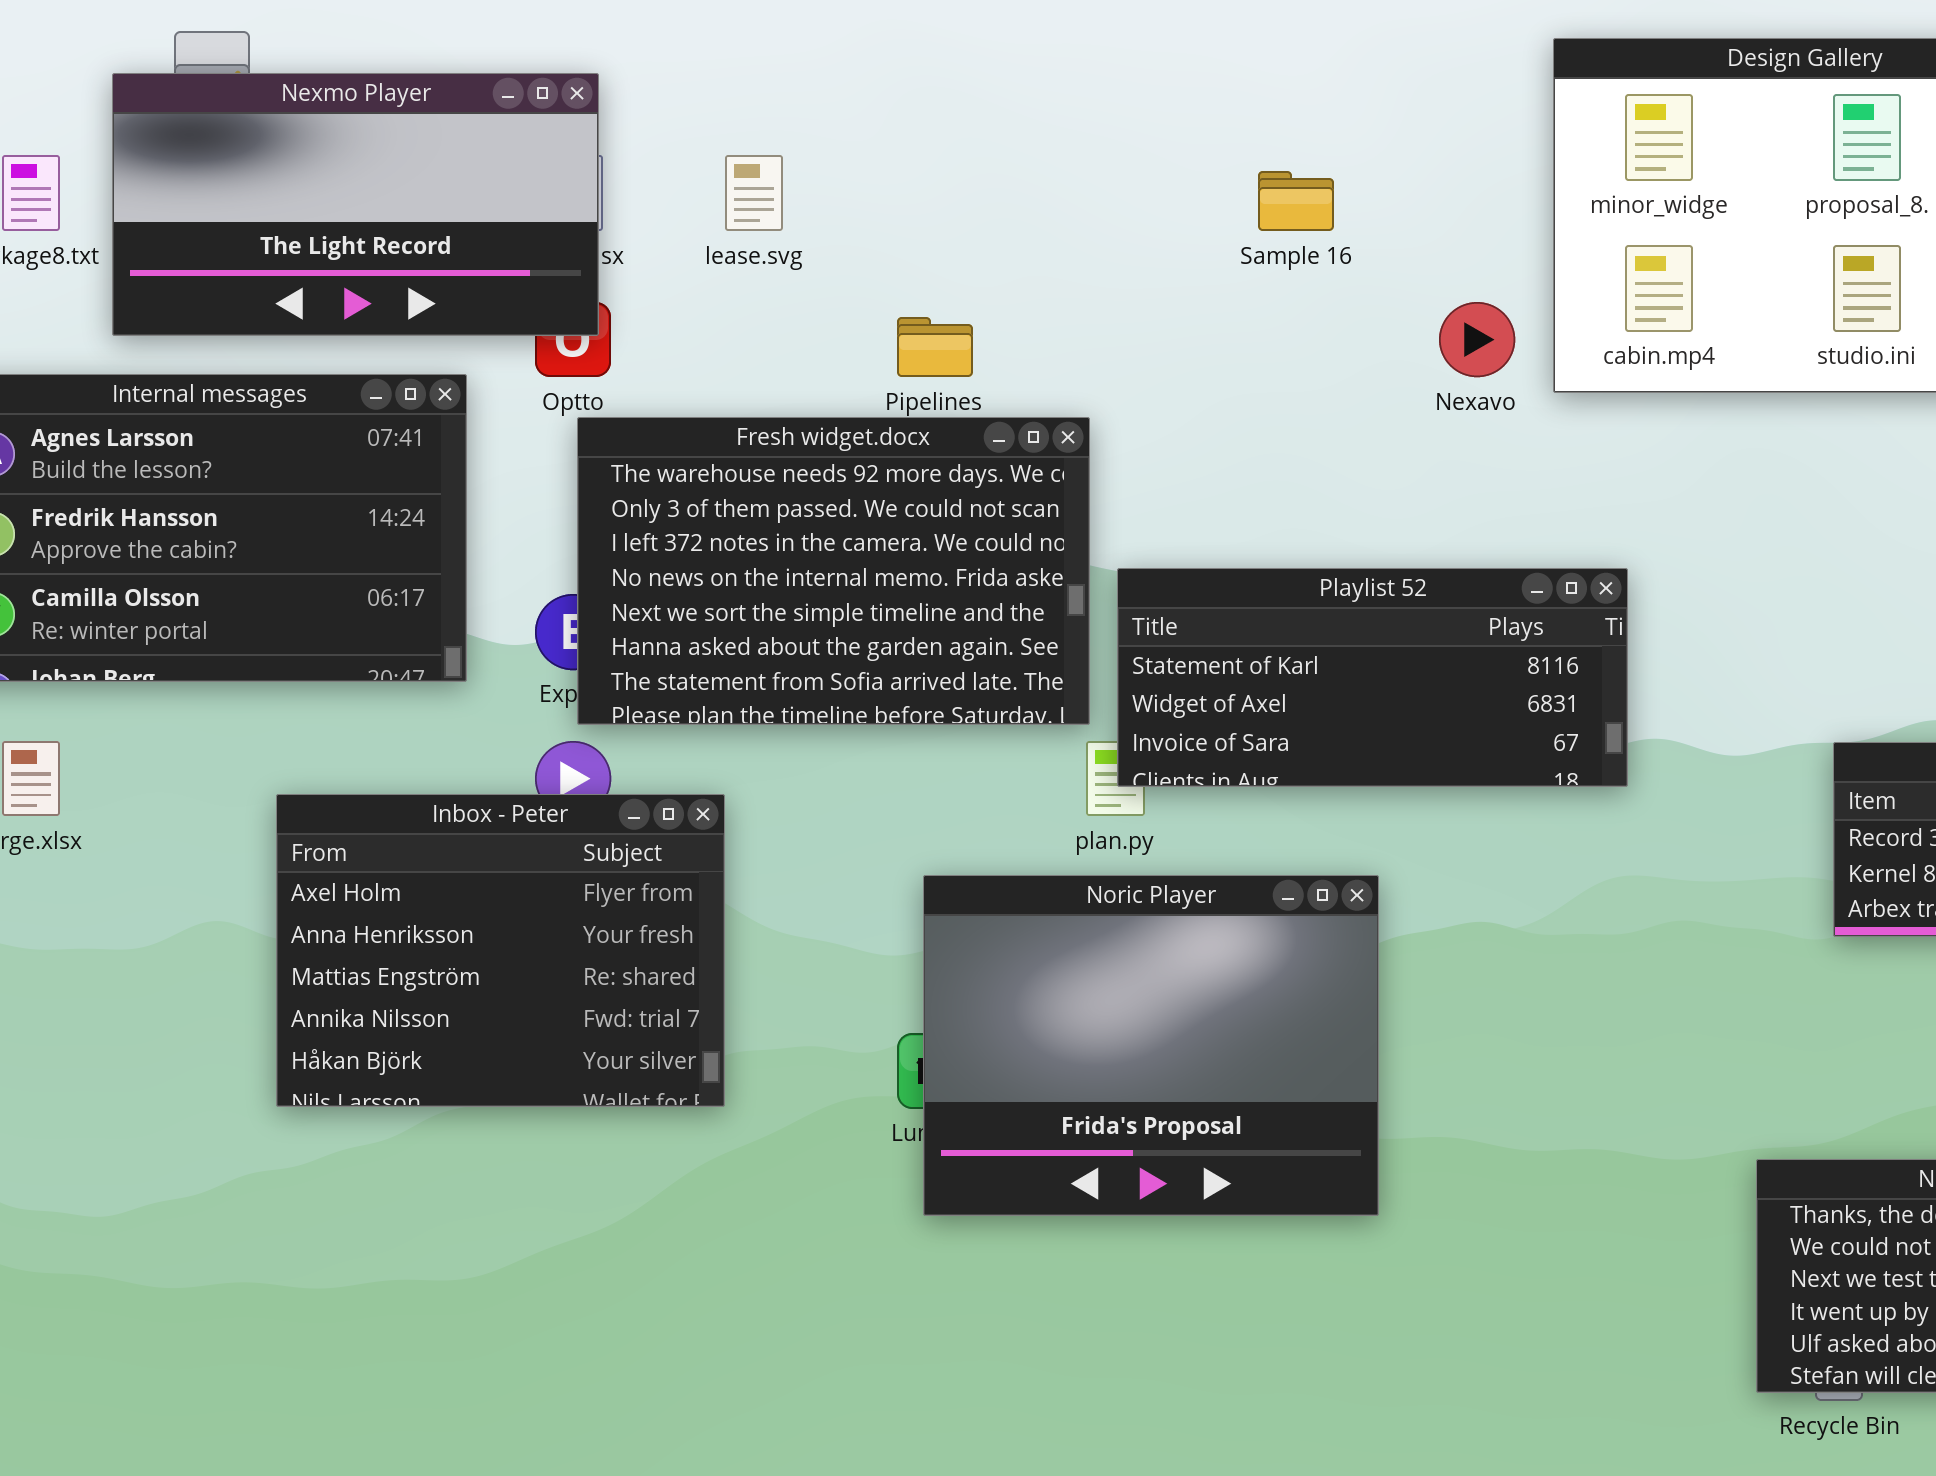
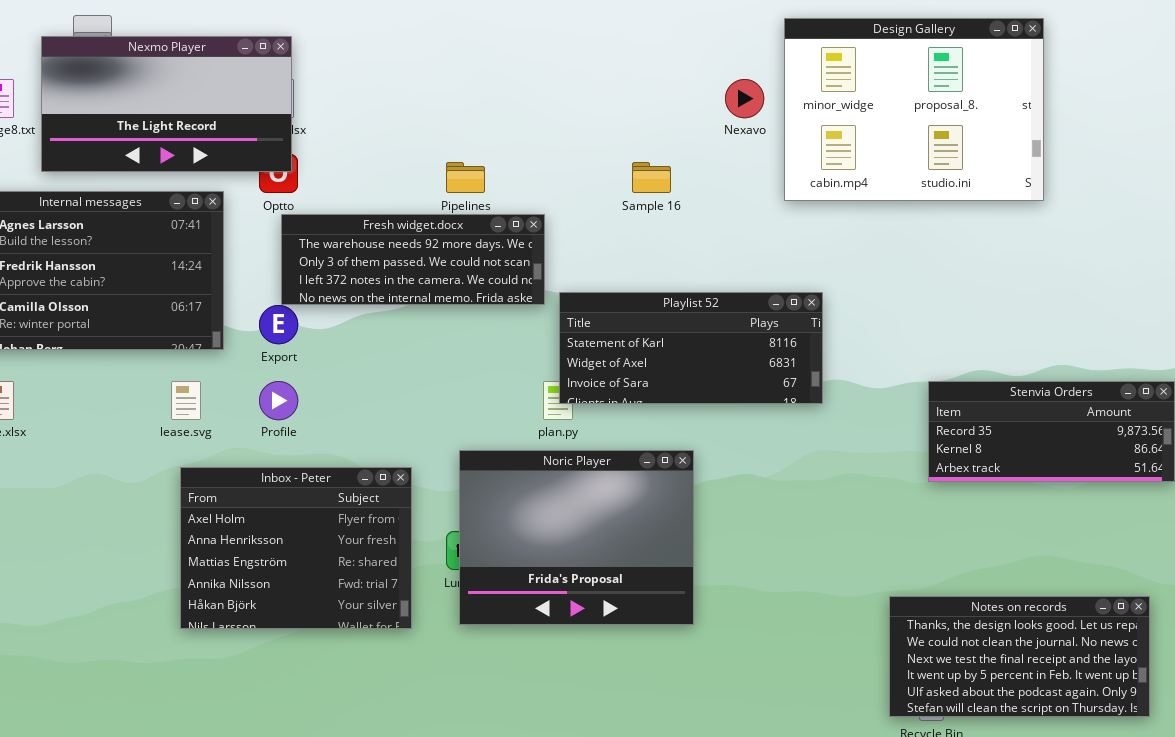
lease.svg: [725,155,783,231] -> [171,381,201,420], moved
Sample 16: [1258,171,1334,231] -> [632,162,671,193], moved
Nexavo: [1439,302,1515,377] -> [725,79,764,118], moved
Fresh widget.docx: [577,417,1090,725] -> [281,214,545,305], resized
Inbox - Peter: [276,794,725,1107] -> [180,467,412,629], moved

